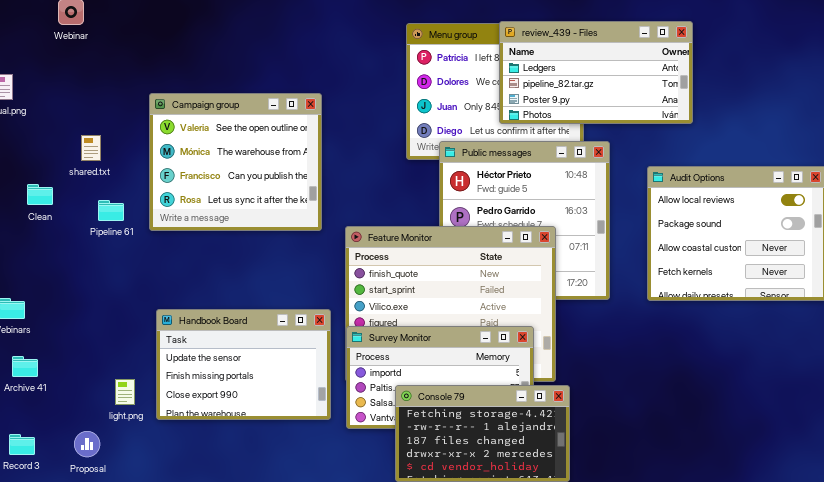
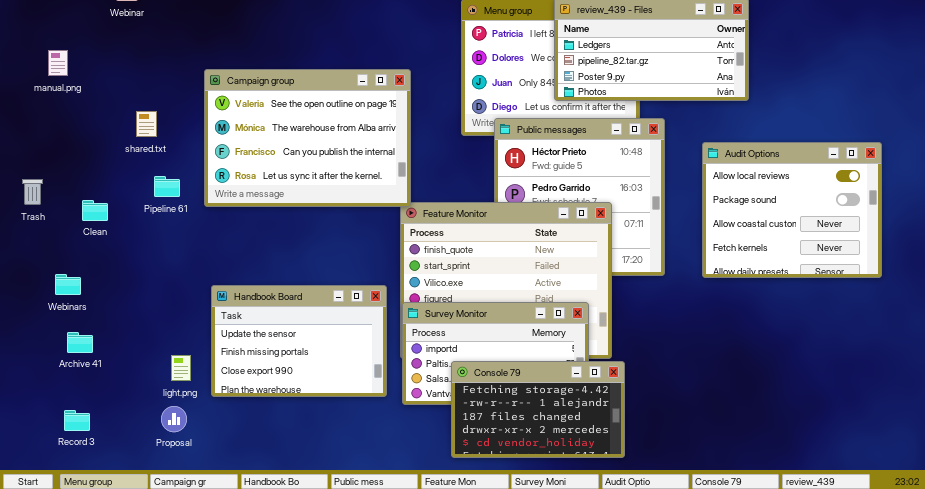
Campaign group: [149,93,322,231] -> [204,69,411,207], resized
Clean: [27,184,53,205] -> [82,200,108,221], moved
Proposal: [74,431,100,457] -> [161,406,187,432], moved

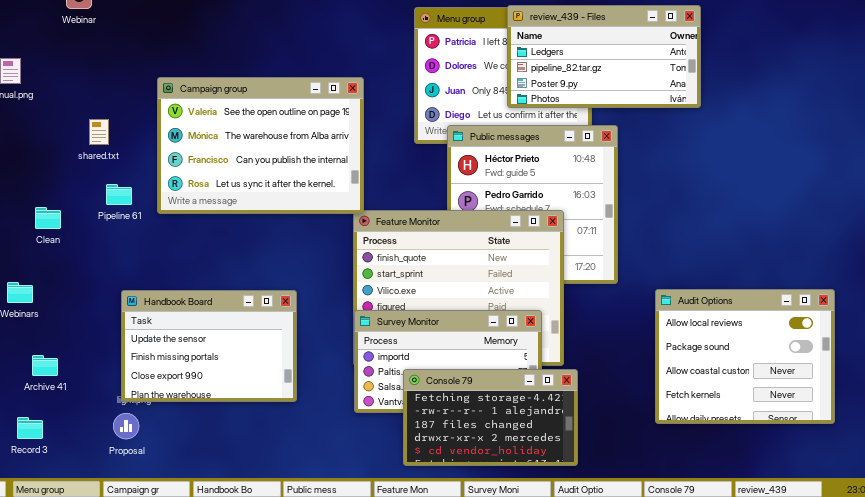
Audit Options: [702,142,882,278] -> [655,289,835,424], moved
Handbook Board: [211,285,387,397] -> [121,290,297,402], moved
Archive 41: [67,332,93,353] -> [32,355,58,376], moved

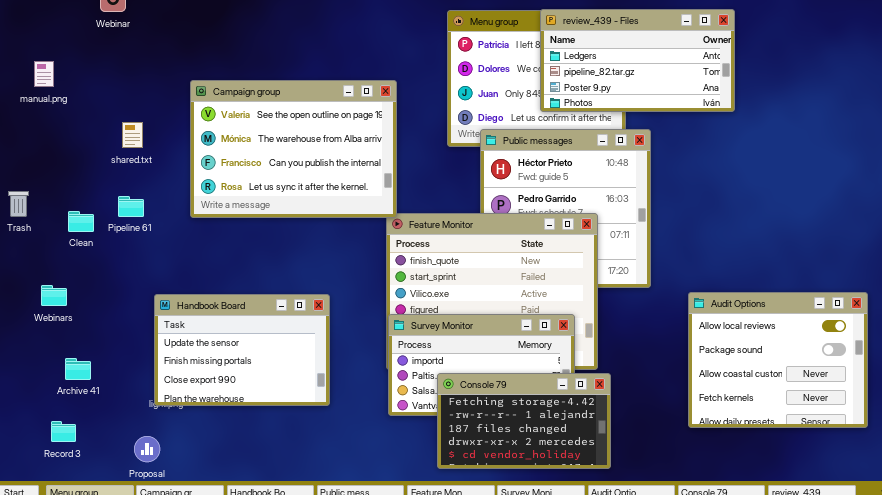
Pipeline 61: [106,184,132,205] -> [118,196,144,217], moved
Proposal: [113,413,139,439] -> [134,436,160,462], moved

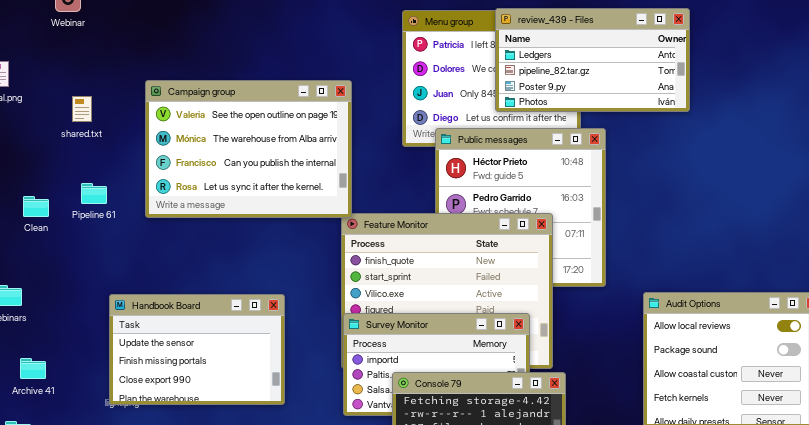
shared.txt: [122,122,143,148] -> [72,96,92,122], moved
Pipeline 61: [118,196,144,217] -> [81,183,107,204], moved
Clean: [68,211,94,232] -> [23,196,49,217], moved

